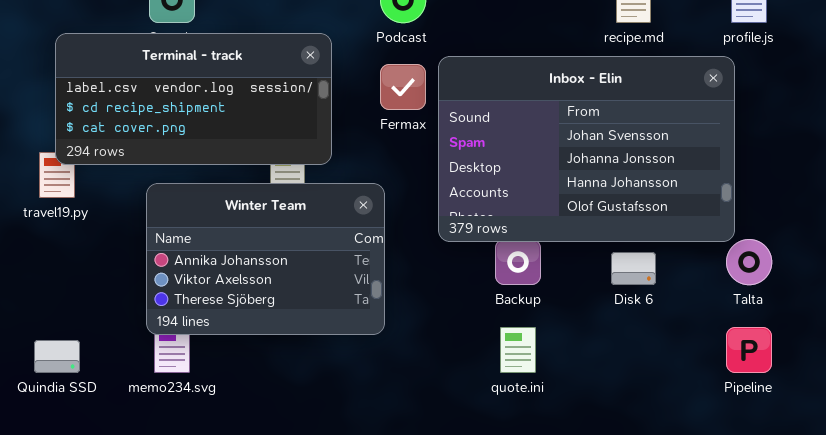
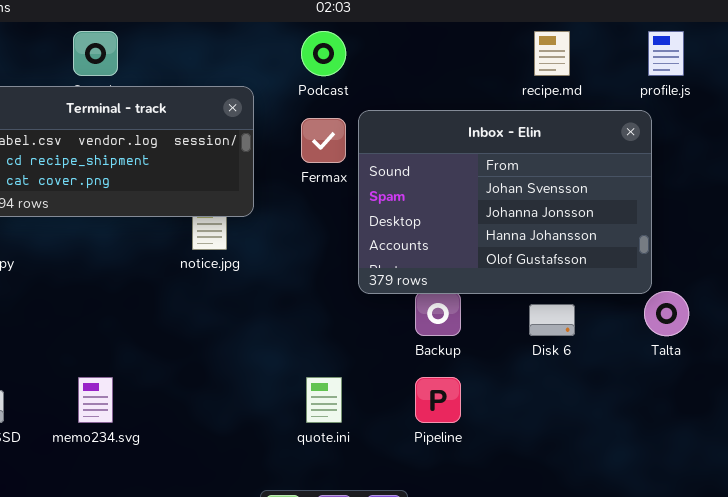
Winter Team: [146,183,385,335] -> none, closed
quote.ini: [500,327,536,373] -> [306,377,342,423], moved
Pipeline: [726,327,772,373] -> [415,377,461,423], moved

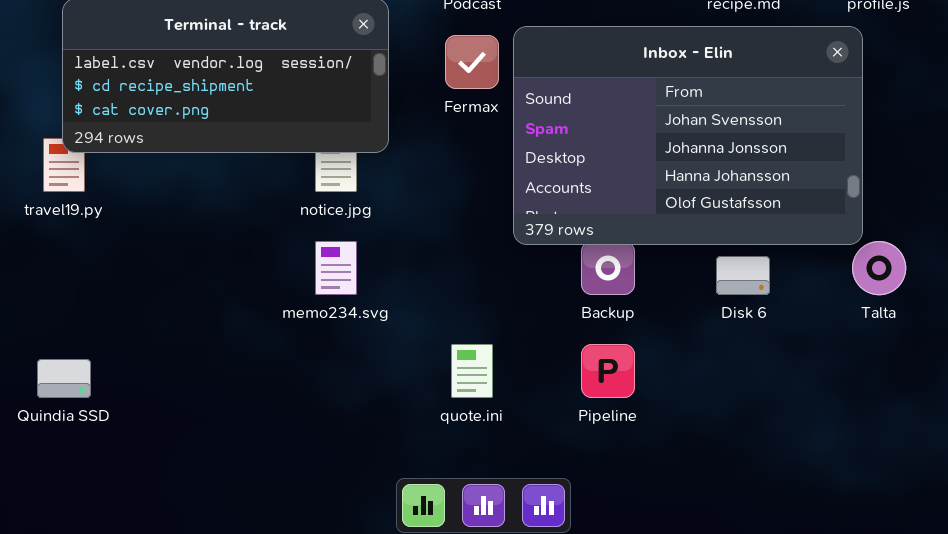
memo234.svg: [78,377,113,423] -> [315,241,357,295], moved

